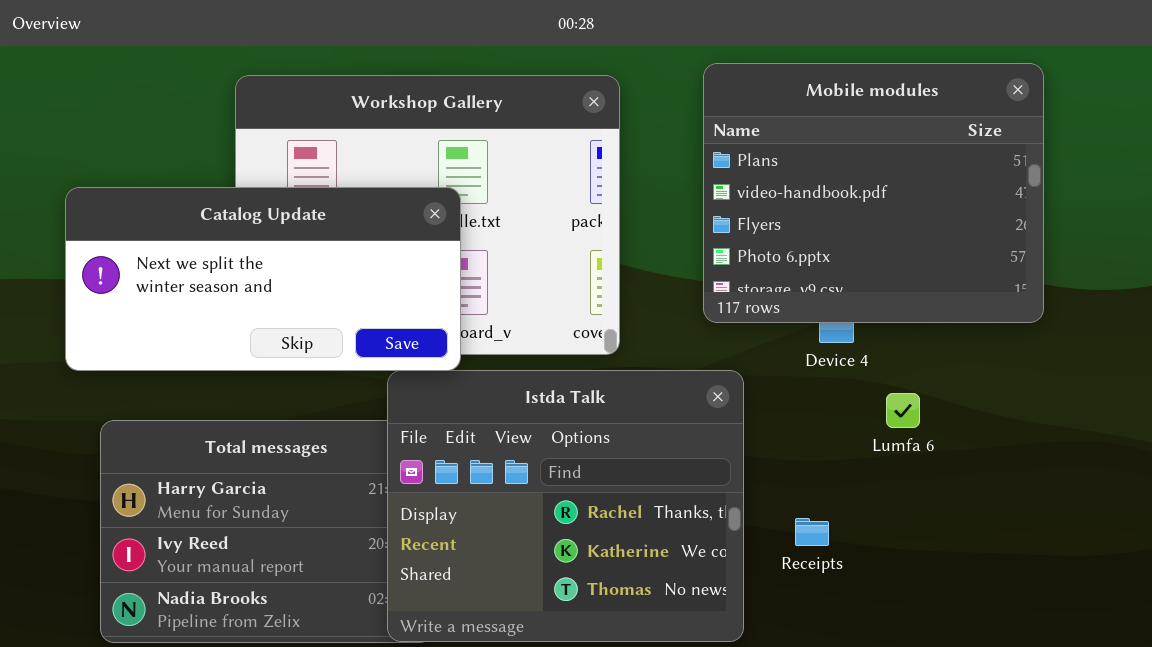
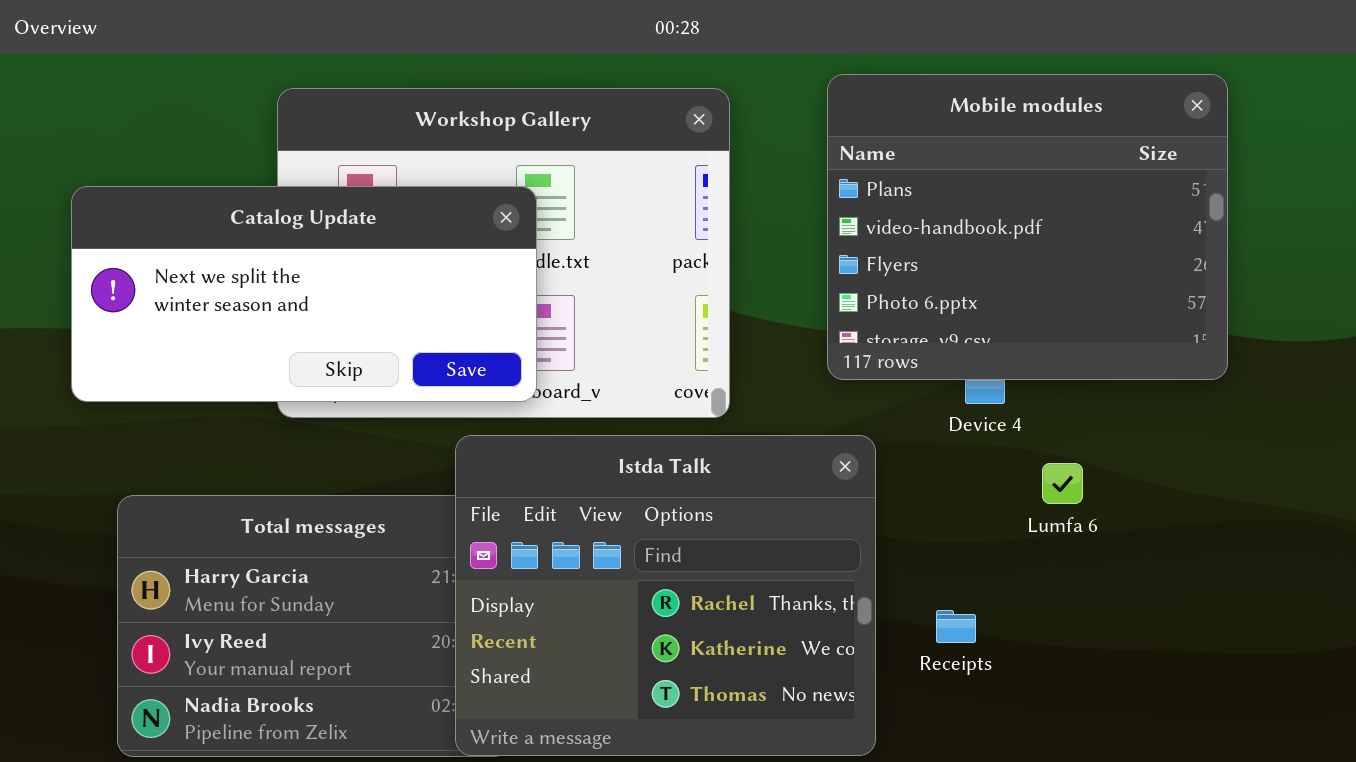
Catalog Update: [65,187,461,371] -> [71,186,537,402], moved

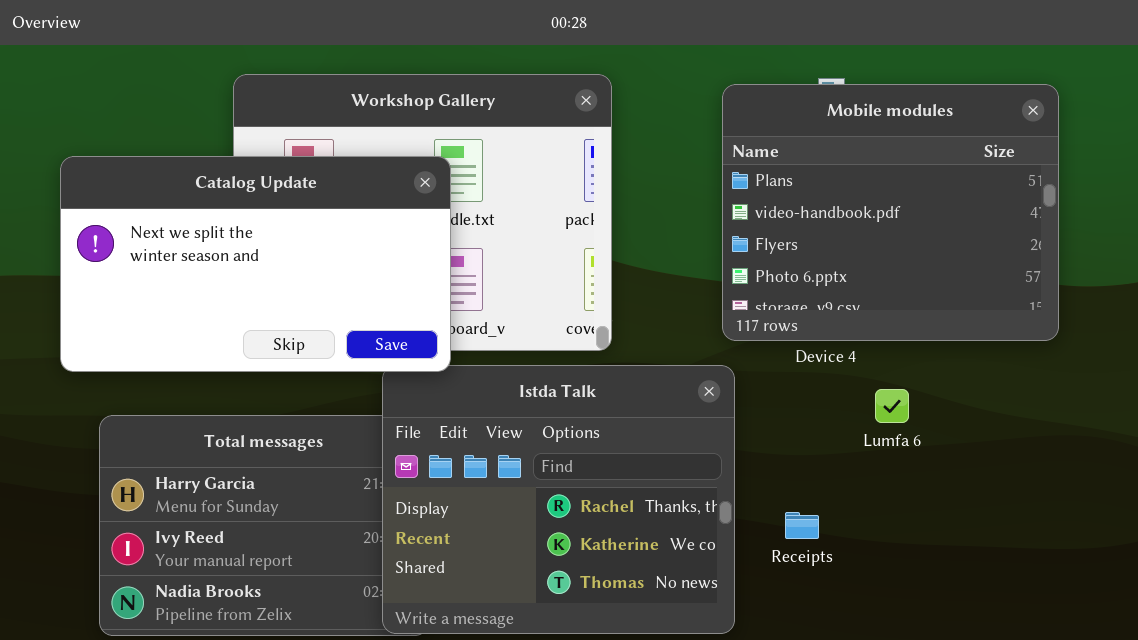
Mobile modules: [827,74,1228,380] -> [722,84,1059,341], moved
Catalog Update: [71,186,537,402] -> [60,156,451,372], resized

